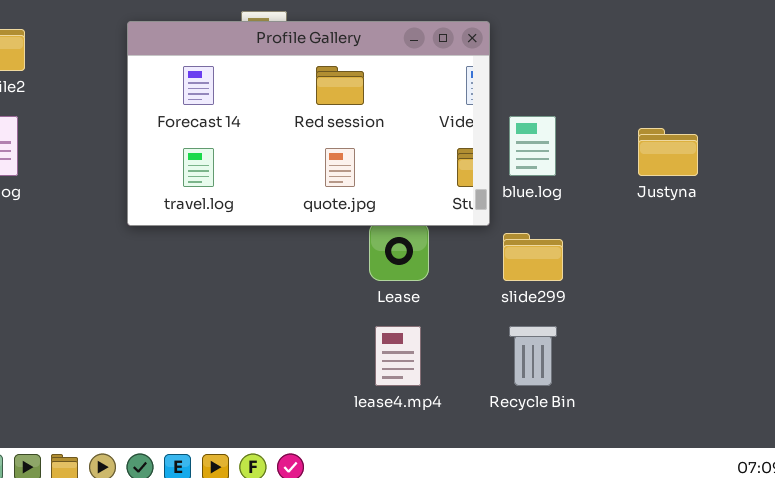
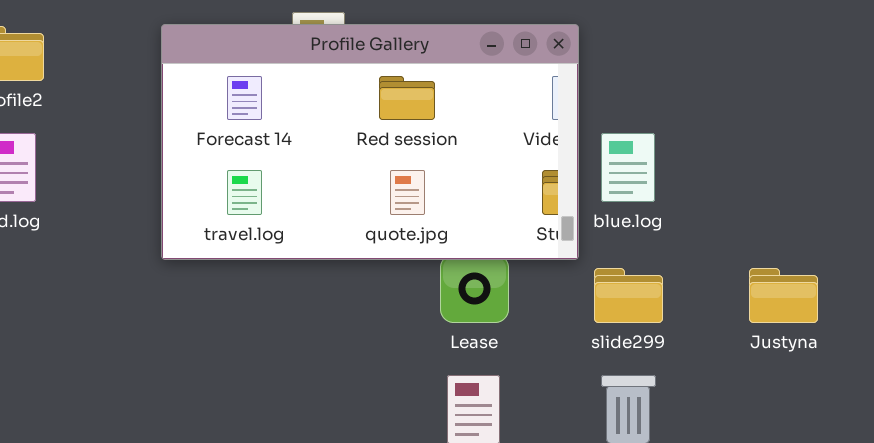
Justyna: [638,128,698,176] -> [749,268,818,323], moved

